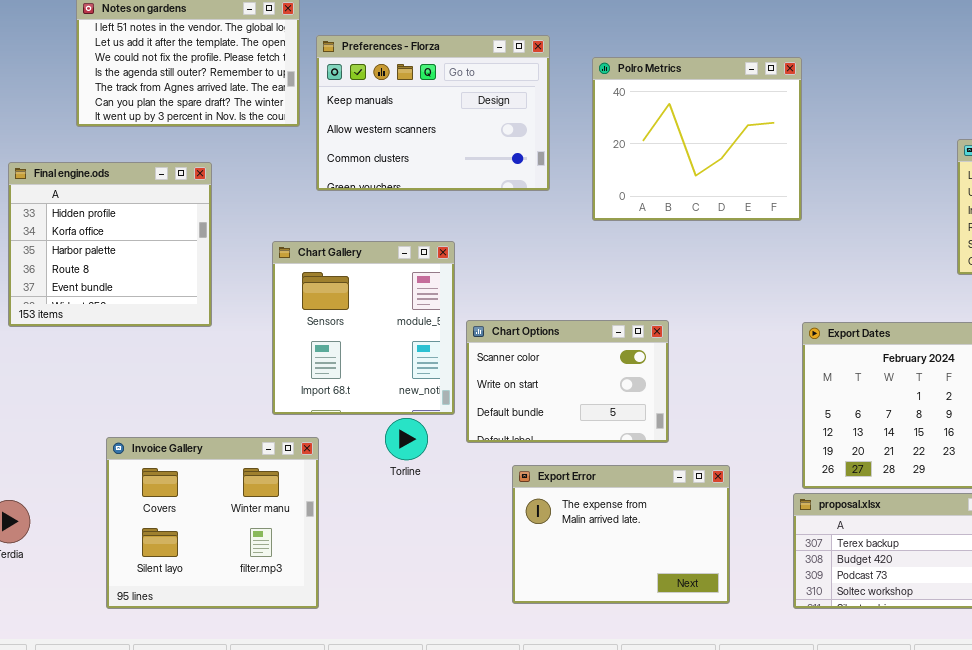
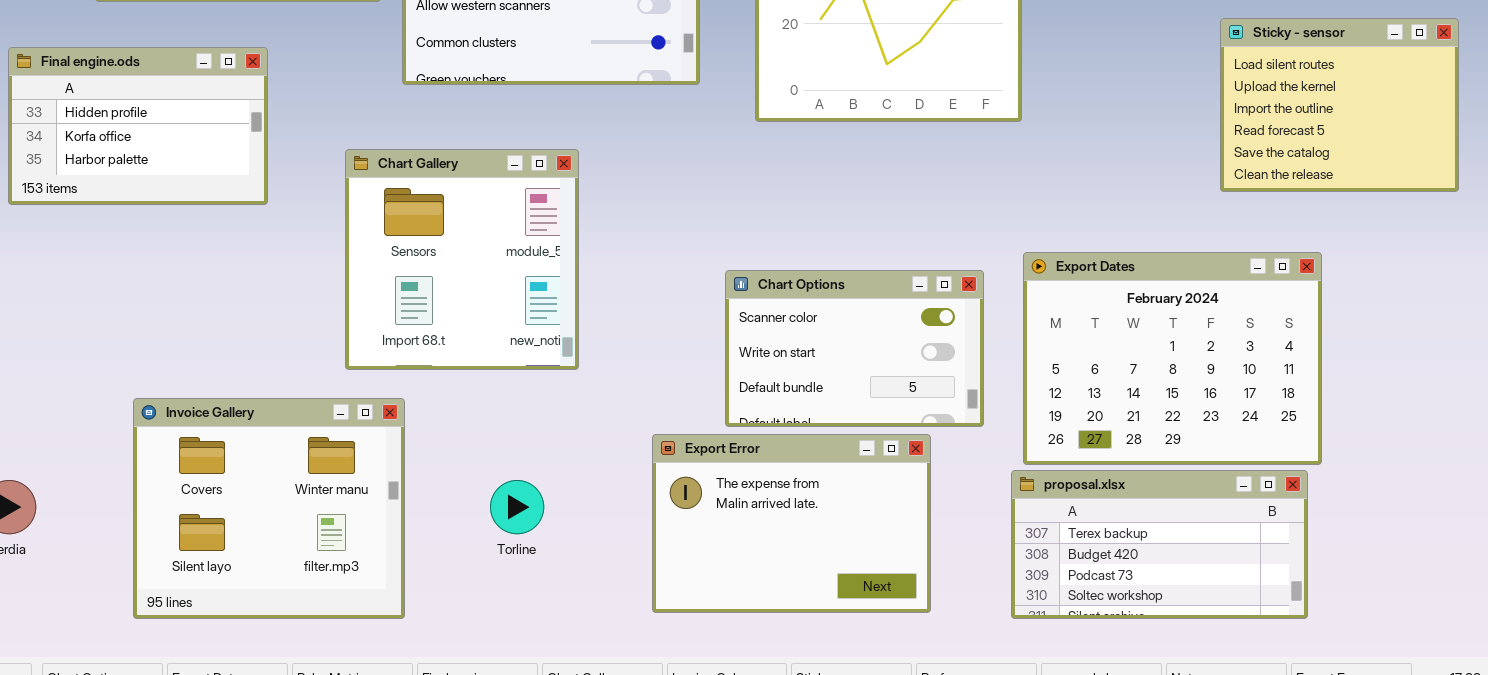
Final engine.ods: [8,162,212,327] -> [8,47,268,205], resized
Chart Options: [466,320,669,443] -> [725,270,984,427], moved
Torline: [385,418,428,460] -> [490,480,544,534], moved

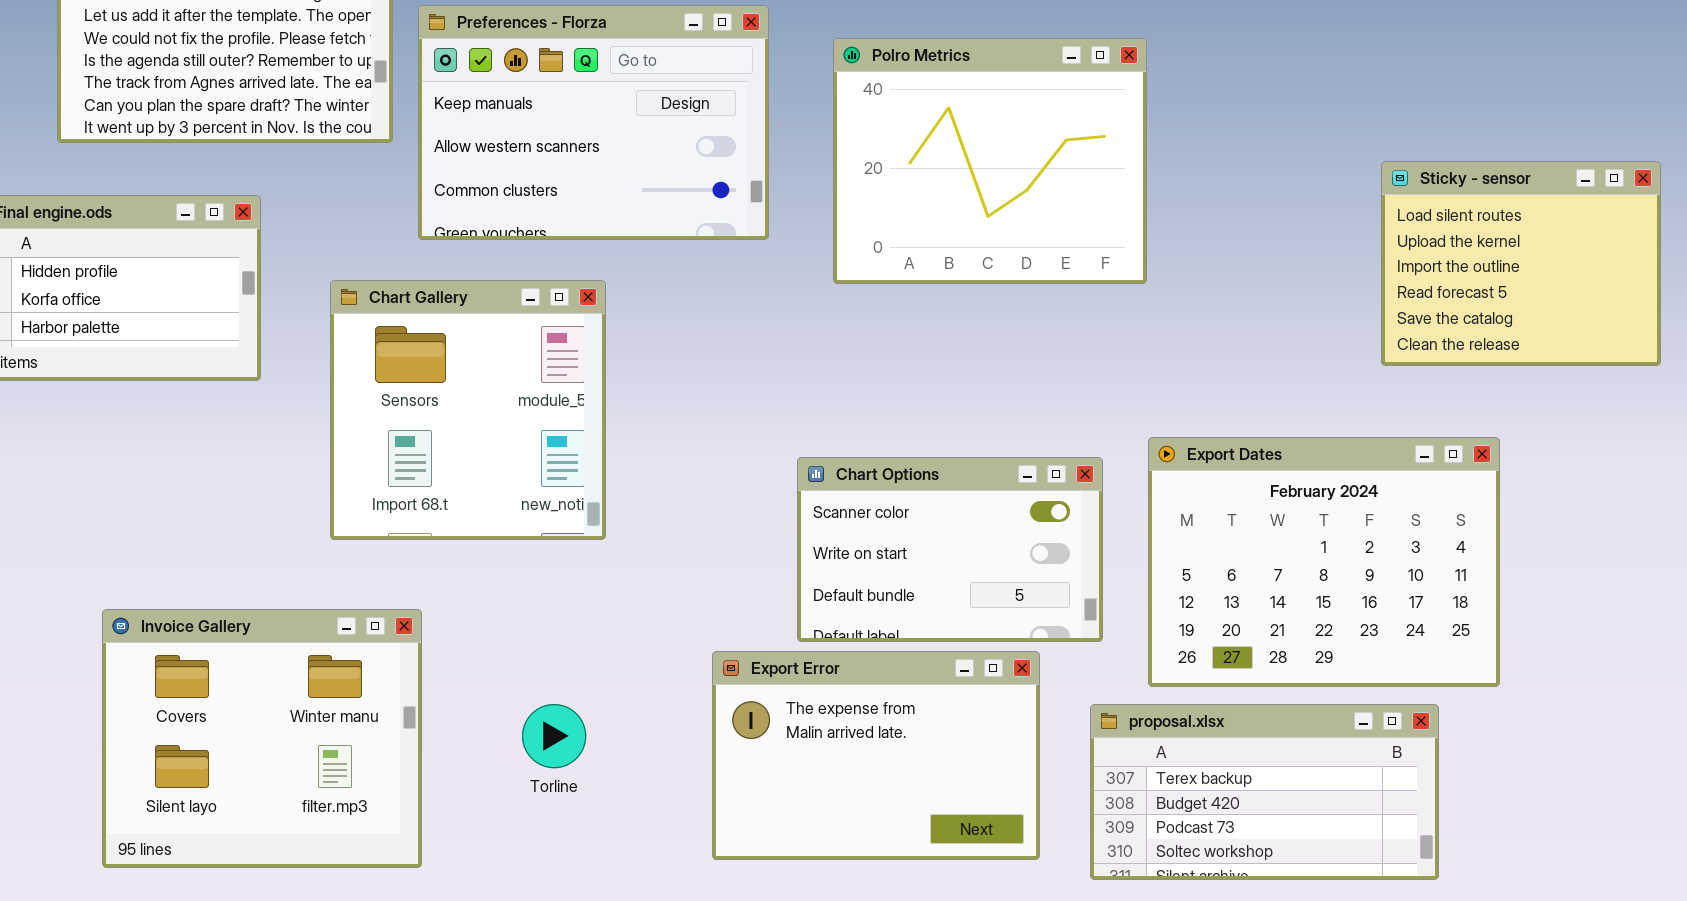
Chart Gallery: [345,149,579,370] -> [330,280,606,540], moved
proposal.xlsx: [1011,470,1308,619] -> [1090,704,1439,880], moved

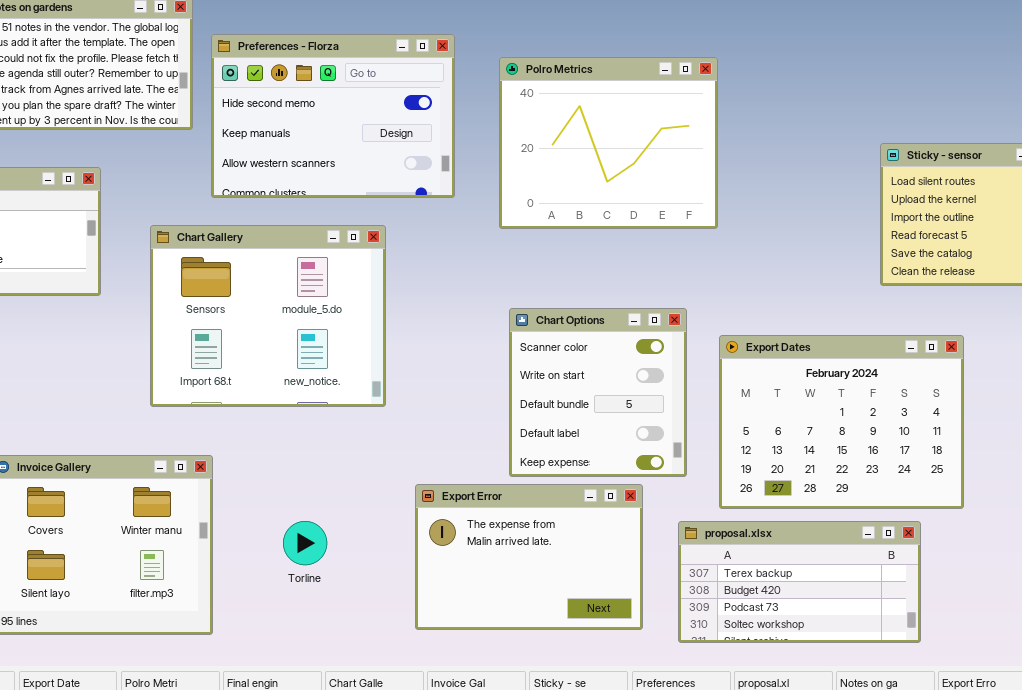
Preferences - Florza: [418,5,769,240] -> [211,34,455,198], scrolled up 1 row
Chart Gallery: [330,280,606,540] -> [150,225,386,407], resized
Chart Options: [797,457,1103,642] -> [509,308,687,477], resized

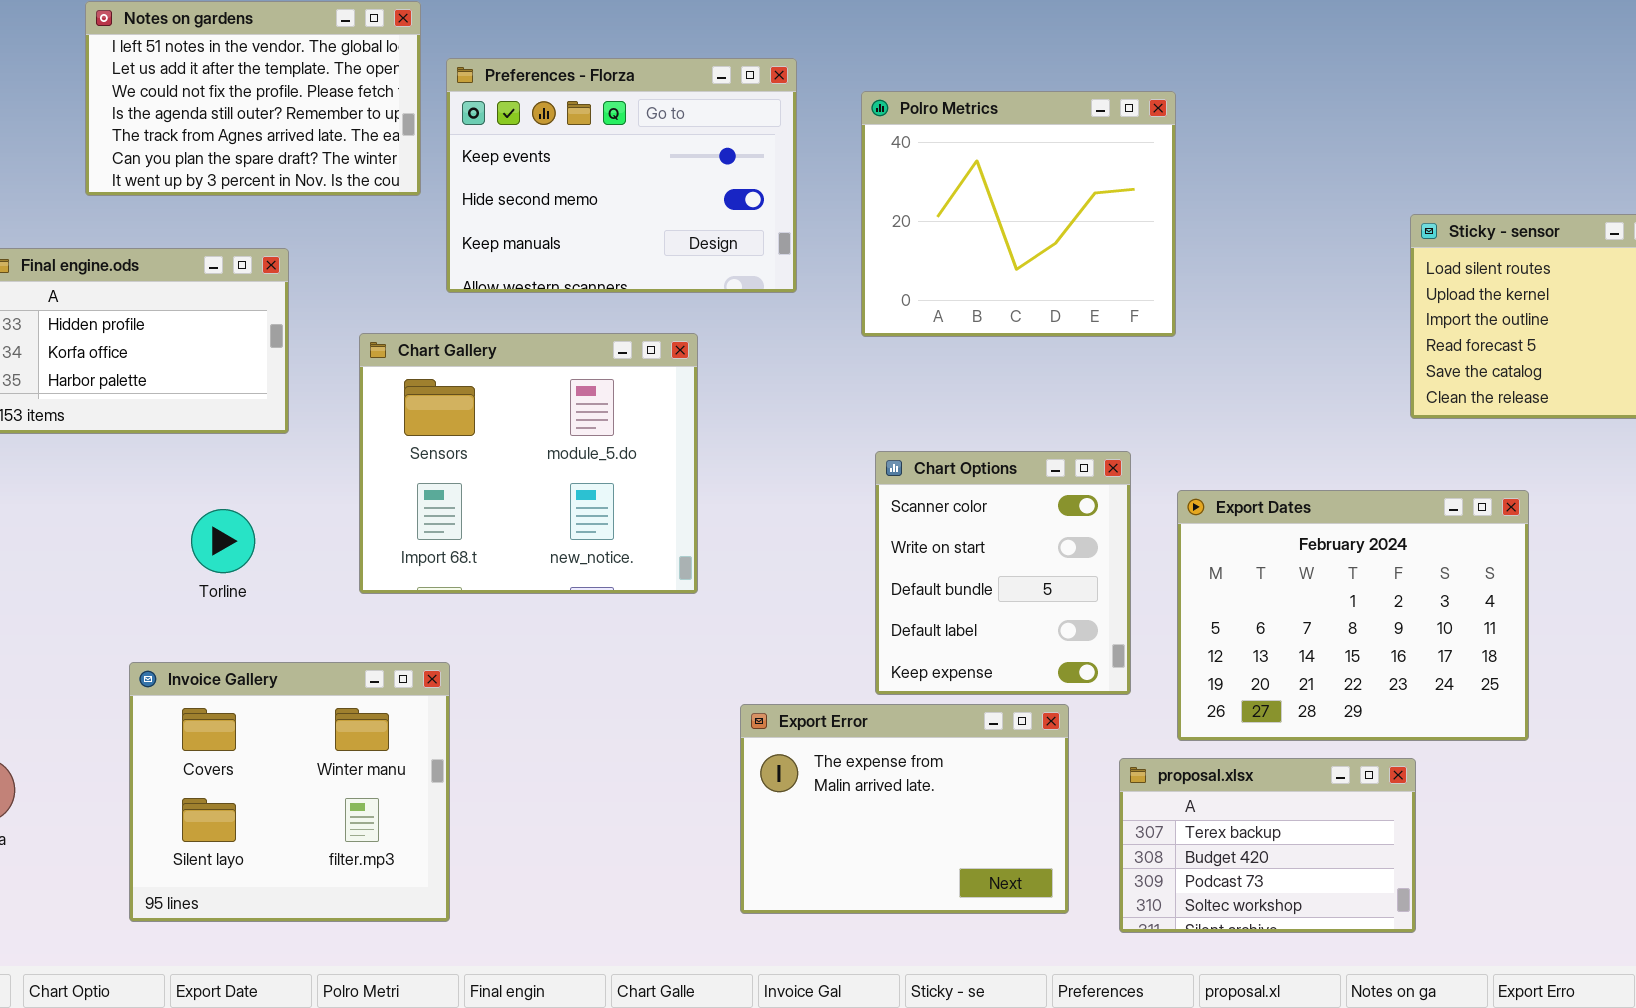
Preferences - Florza: [211,34,455,198] -> [446,58,797,293], scrolled up 1 row
Torline: [283,521,327,565] -> [191,509,255,573], moved
proposal.xlsx: [678,521,921,643] -> [1119,758,1416,933], resized

